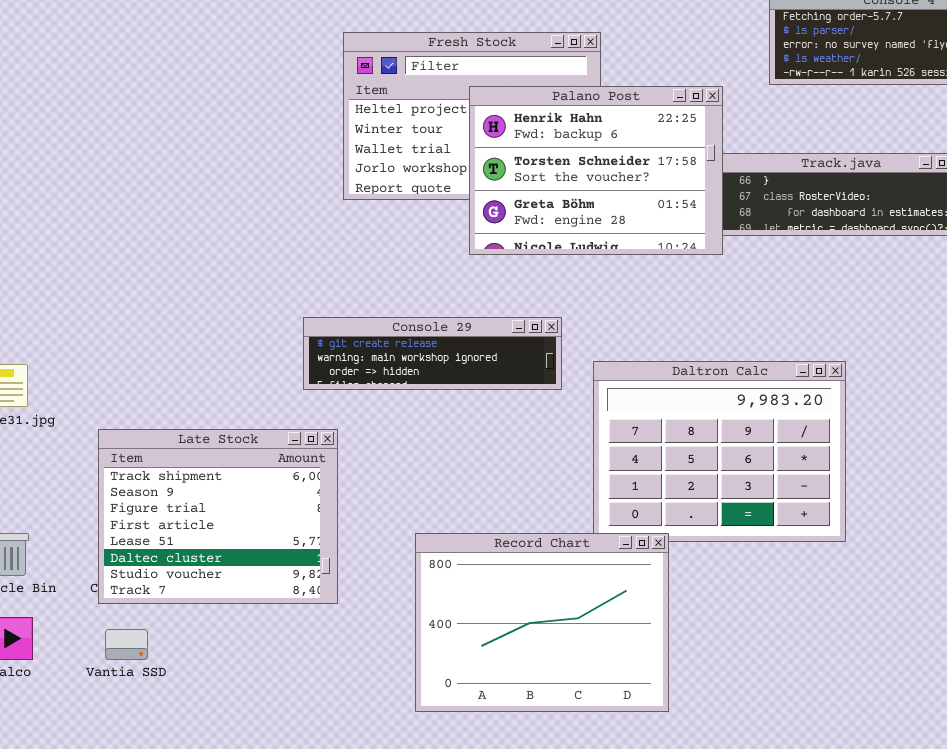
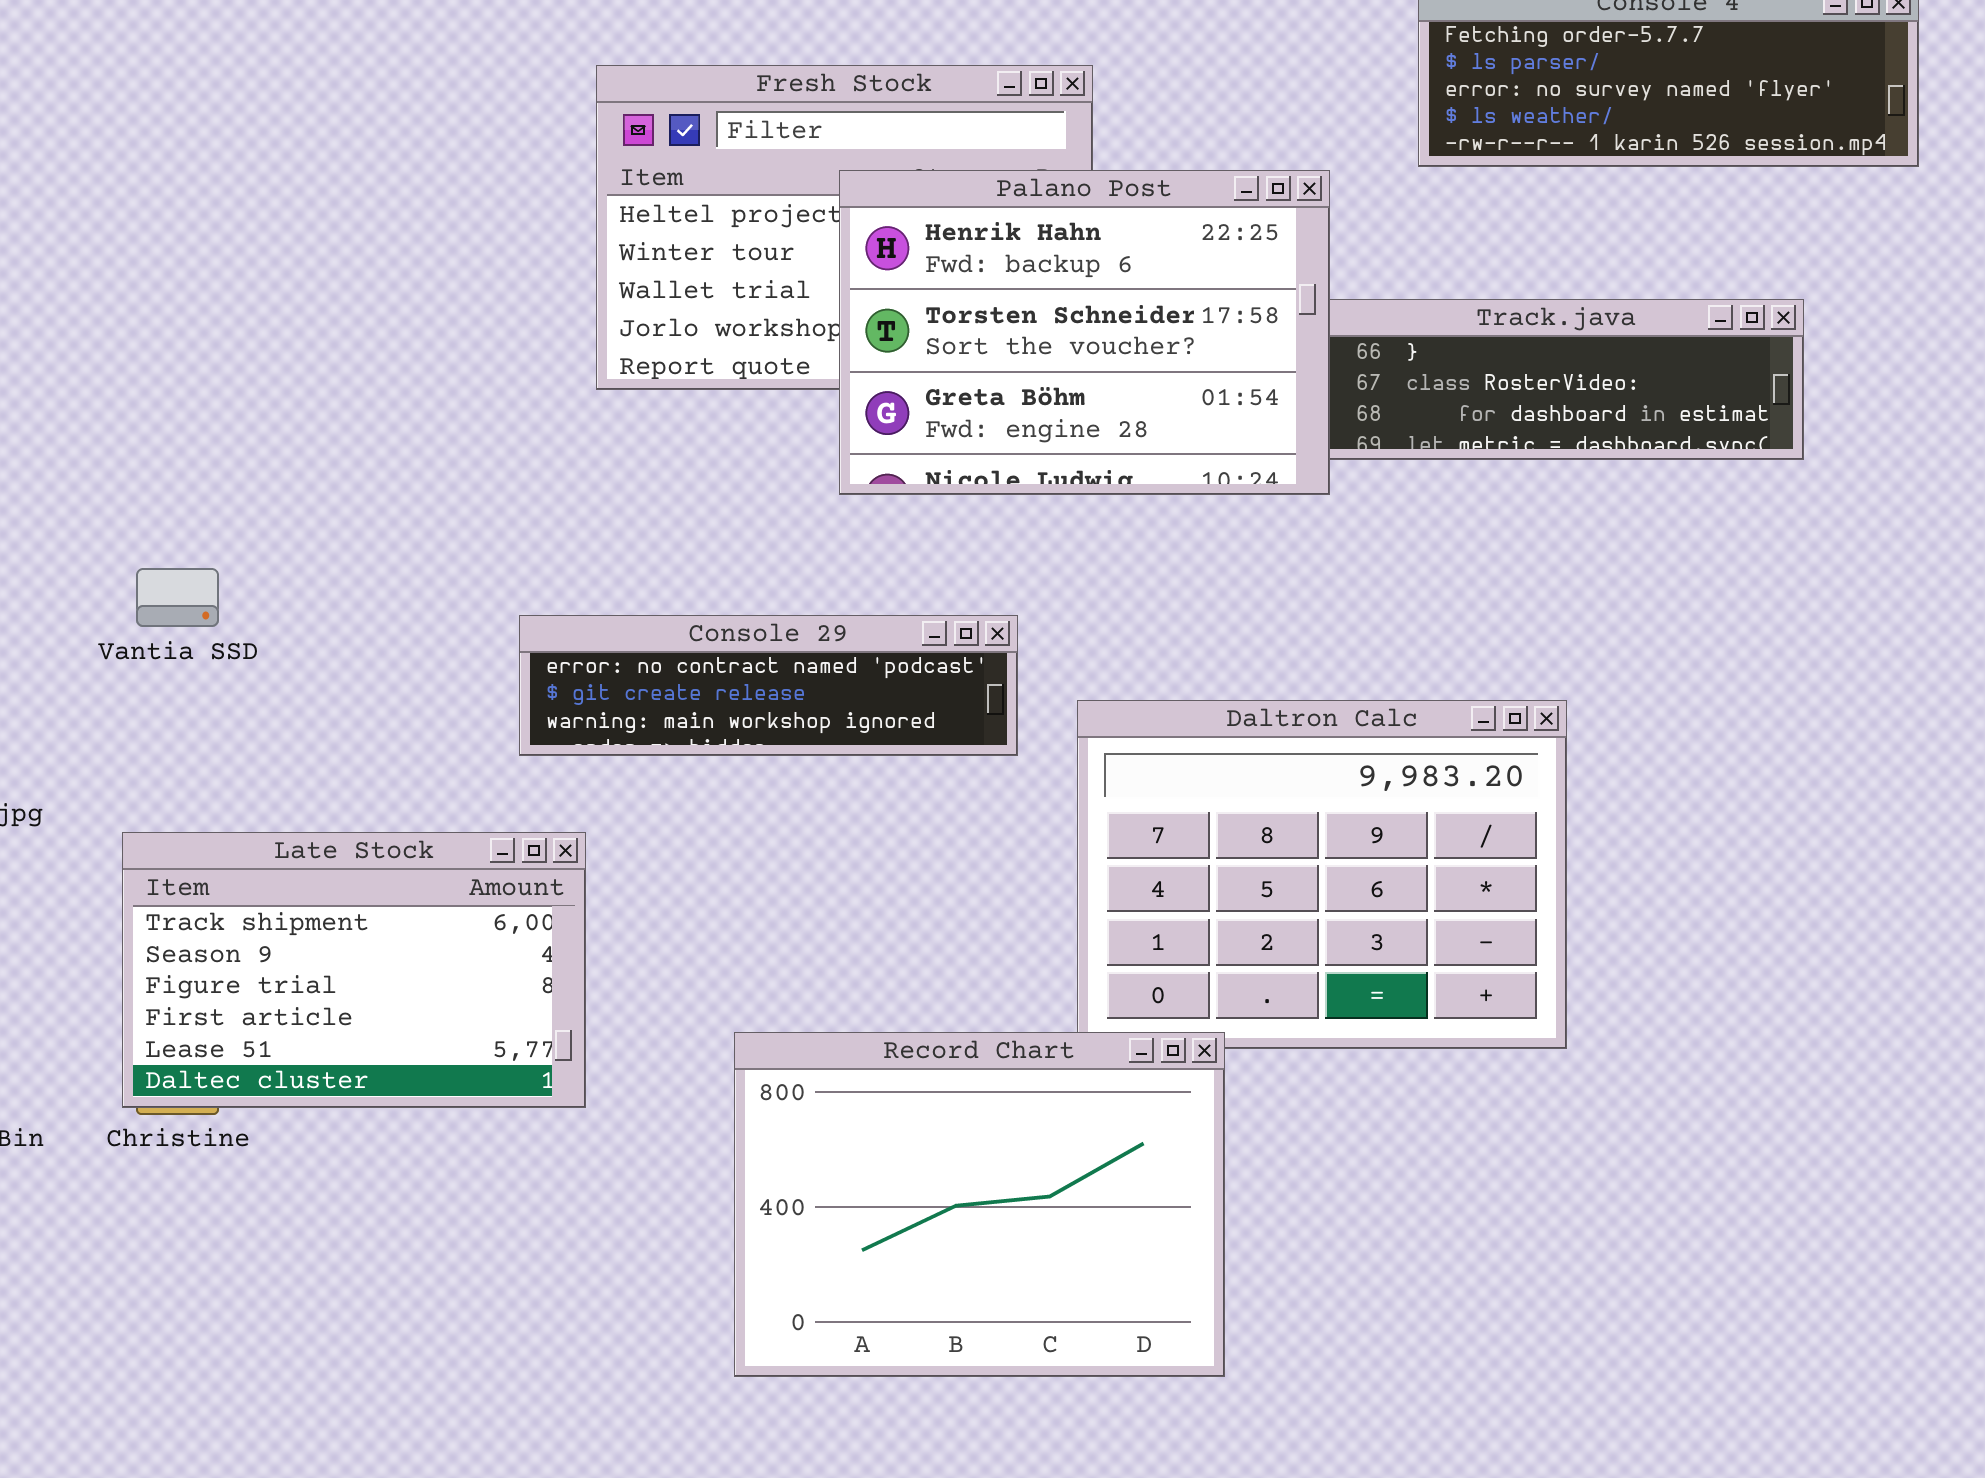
Console 29: [303,317,562,390] -> [519,615,1018,756], scrolled up 1 row
Late Stock: [98,429,338,604] -> [122,832,586,1108], resized
Vantia SSD: [105,629,148,660] -> [136,568,219,627], moved

